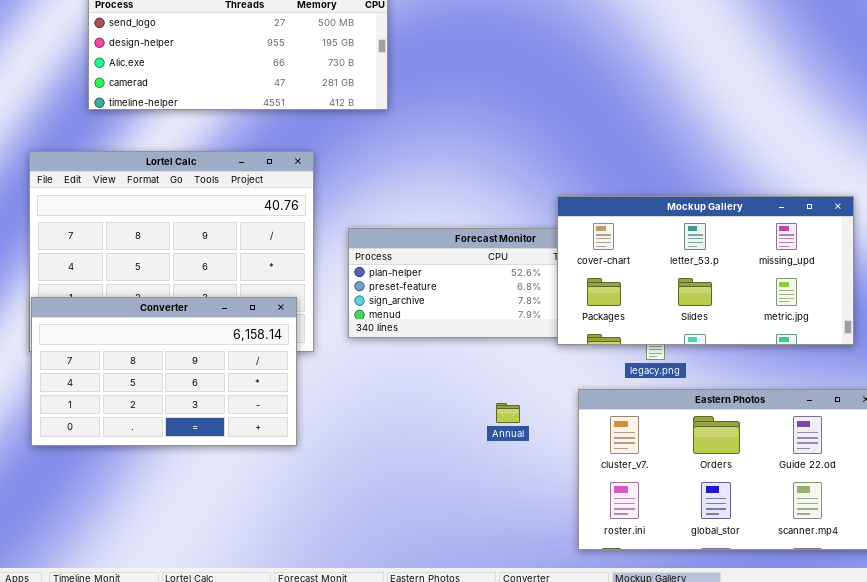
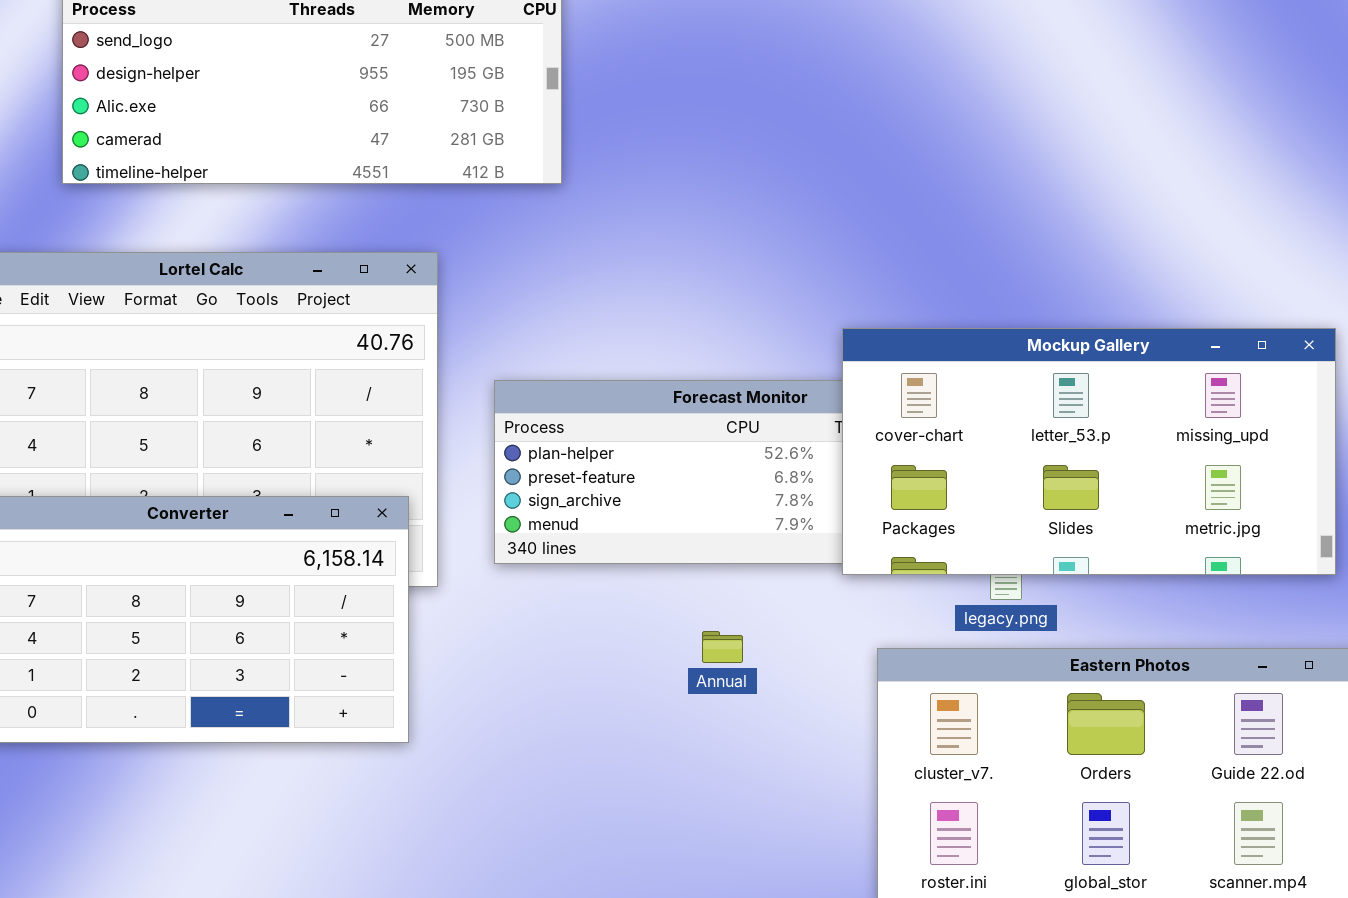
Annual: [496,403,520,423] -> [702,631,743,663], moved

